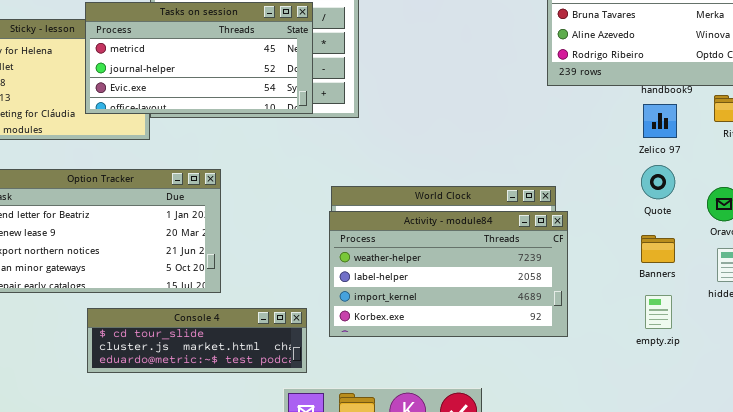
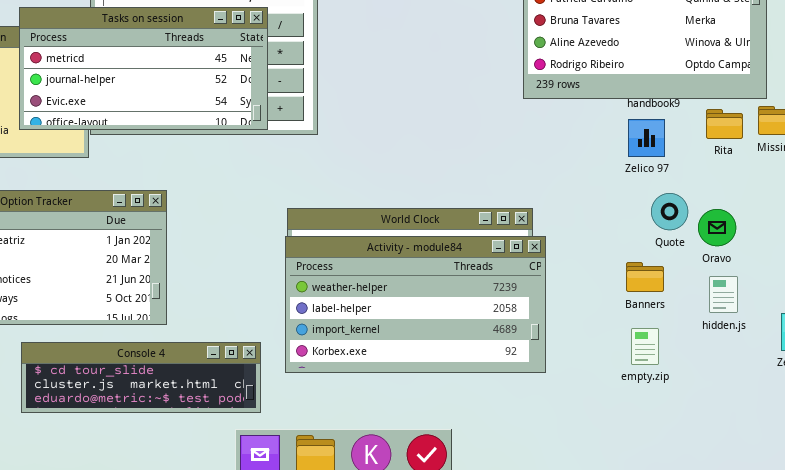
Quote: [641,165,675,199] -> [651,193,688,230], moved

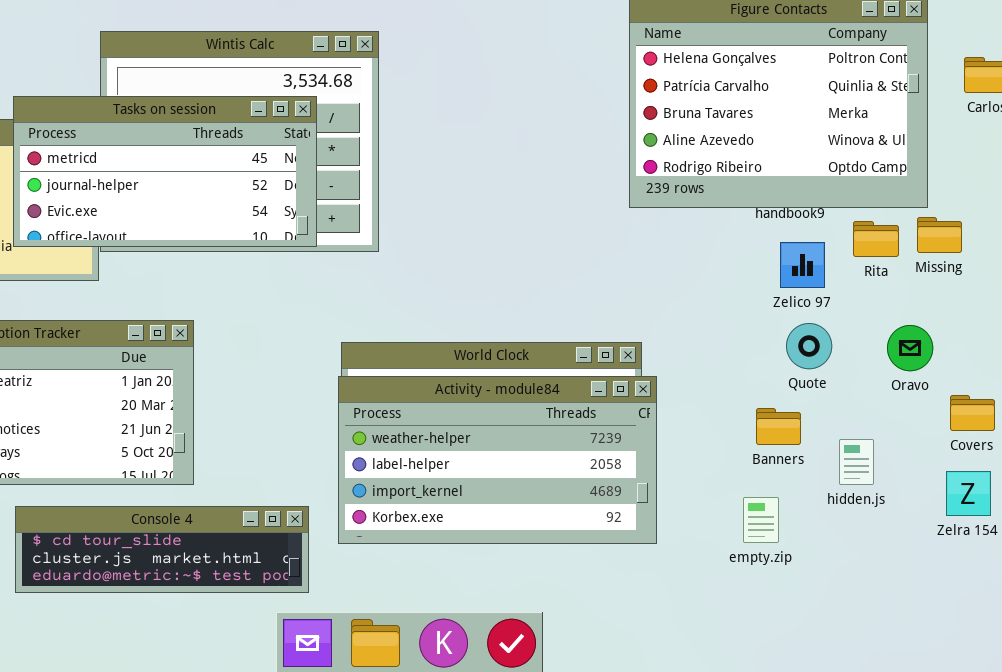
Zelico 97: [628,119,665,157] -> [780,242,825,288], moved
Oravo: [698,209,736,246] -> [887,325,933,371], moved
hidden.js: [709,276,738,313] -> [839,439,874,485], moved
empty.zip: [631,328,659,365] -> [743,497,779,543], moved

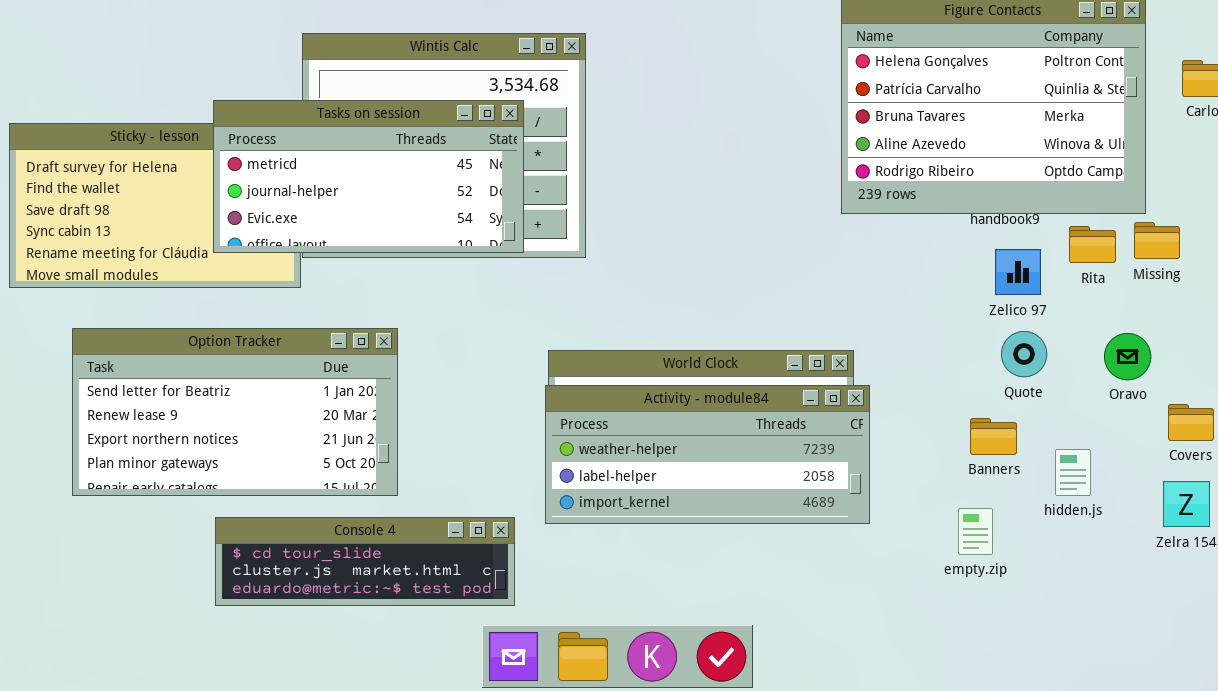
Activity - module84: [338,376,657,544] -> [545,385,870,524], resized

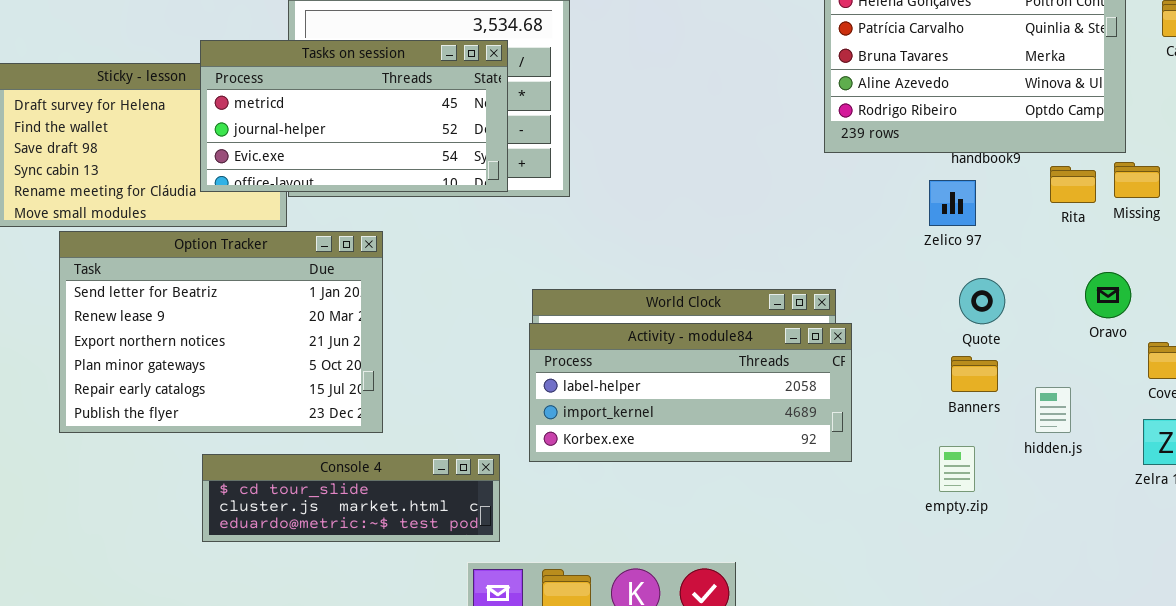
Zelico 97: [995,249,1041,295] -> [929,180,976,226], moved
Option Tracker: [72,328,398,496] -> [59,231,383,433], resized
Quote: [1001,331,1047,377] -> [959,278,1005,324], moved
Activity - module84: [545,385,870,524] -> [529,323,852,462], scrolled down 1 row

